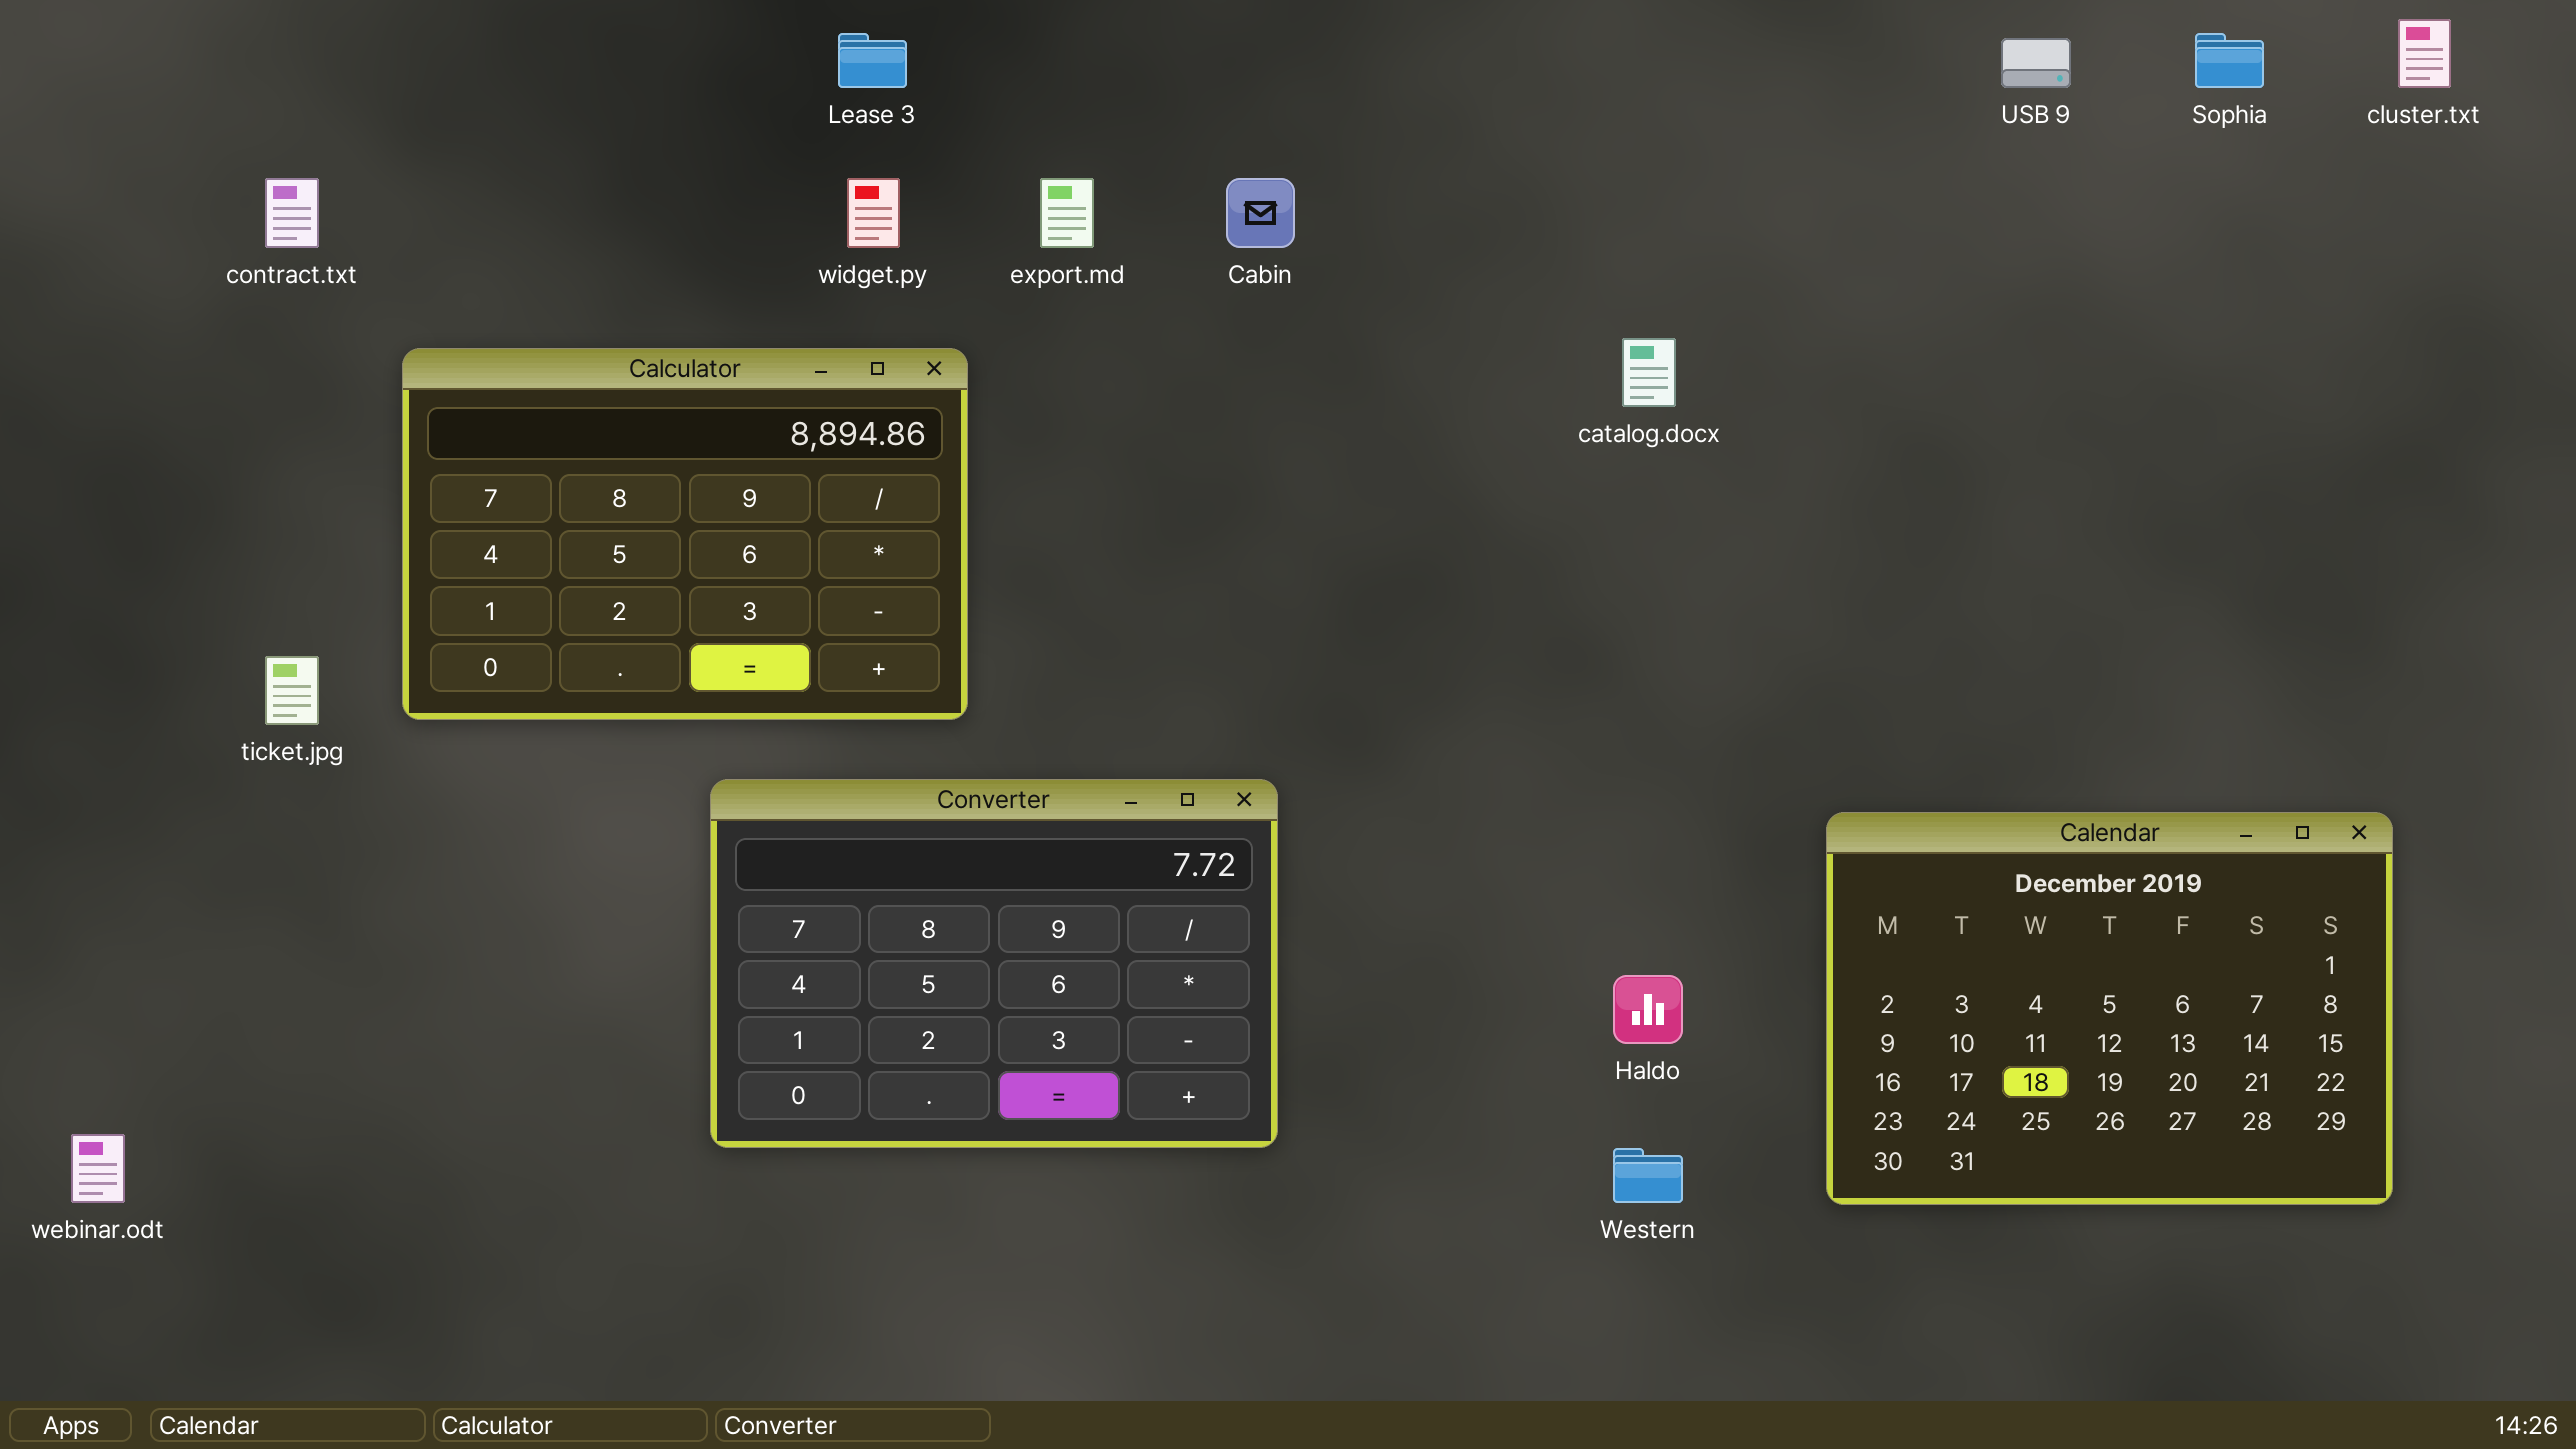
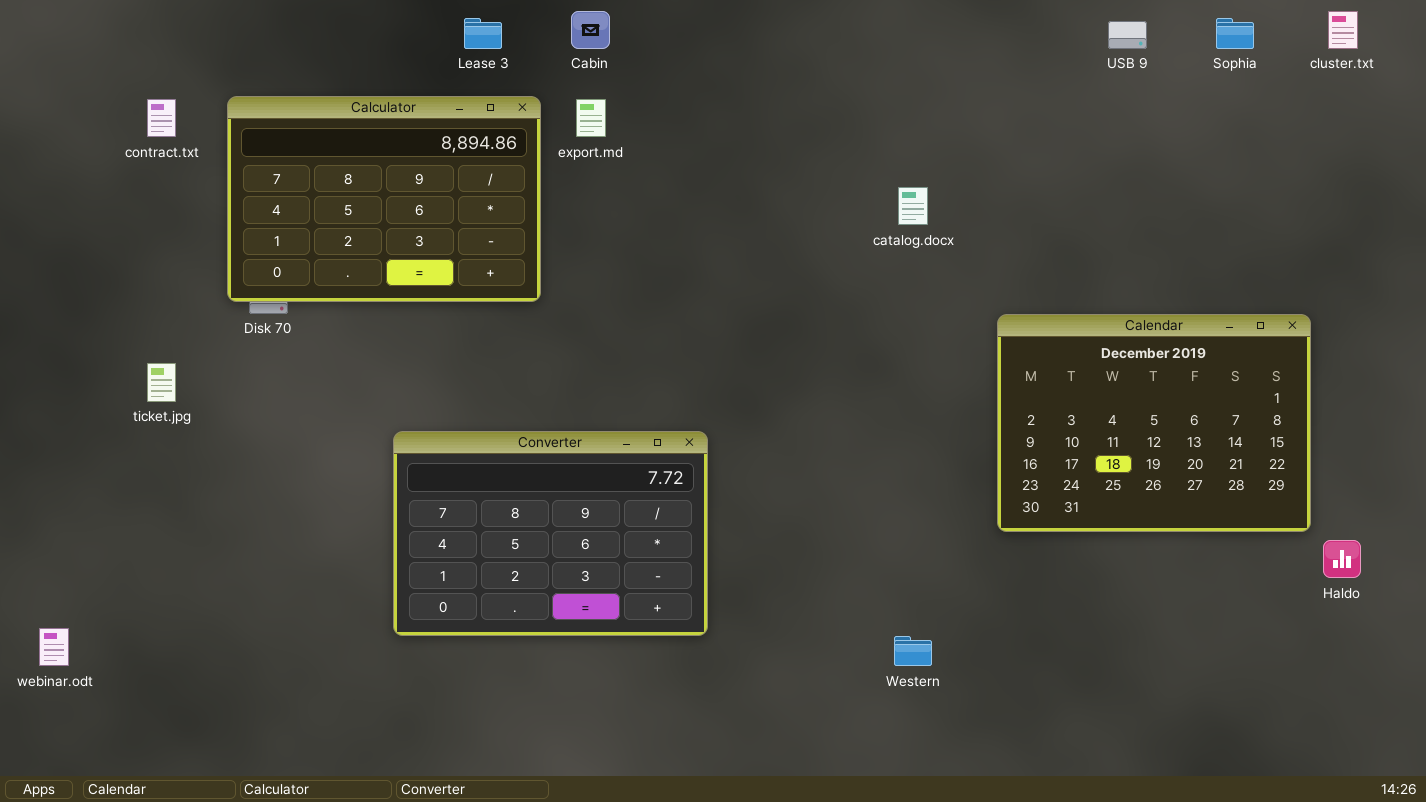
Cabin: [1226,178,1295,248] -> [571,11,610,49], moved
Calculator: [402,348,968,720] -> [227,96,541,302], moved
Calendar: [1826,812,2393,1205] -> [997,314,1311,532], moved
Haldo: [1613,975,1683,1044] -> [1323,540,1361,578], moved

